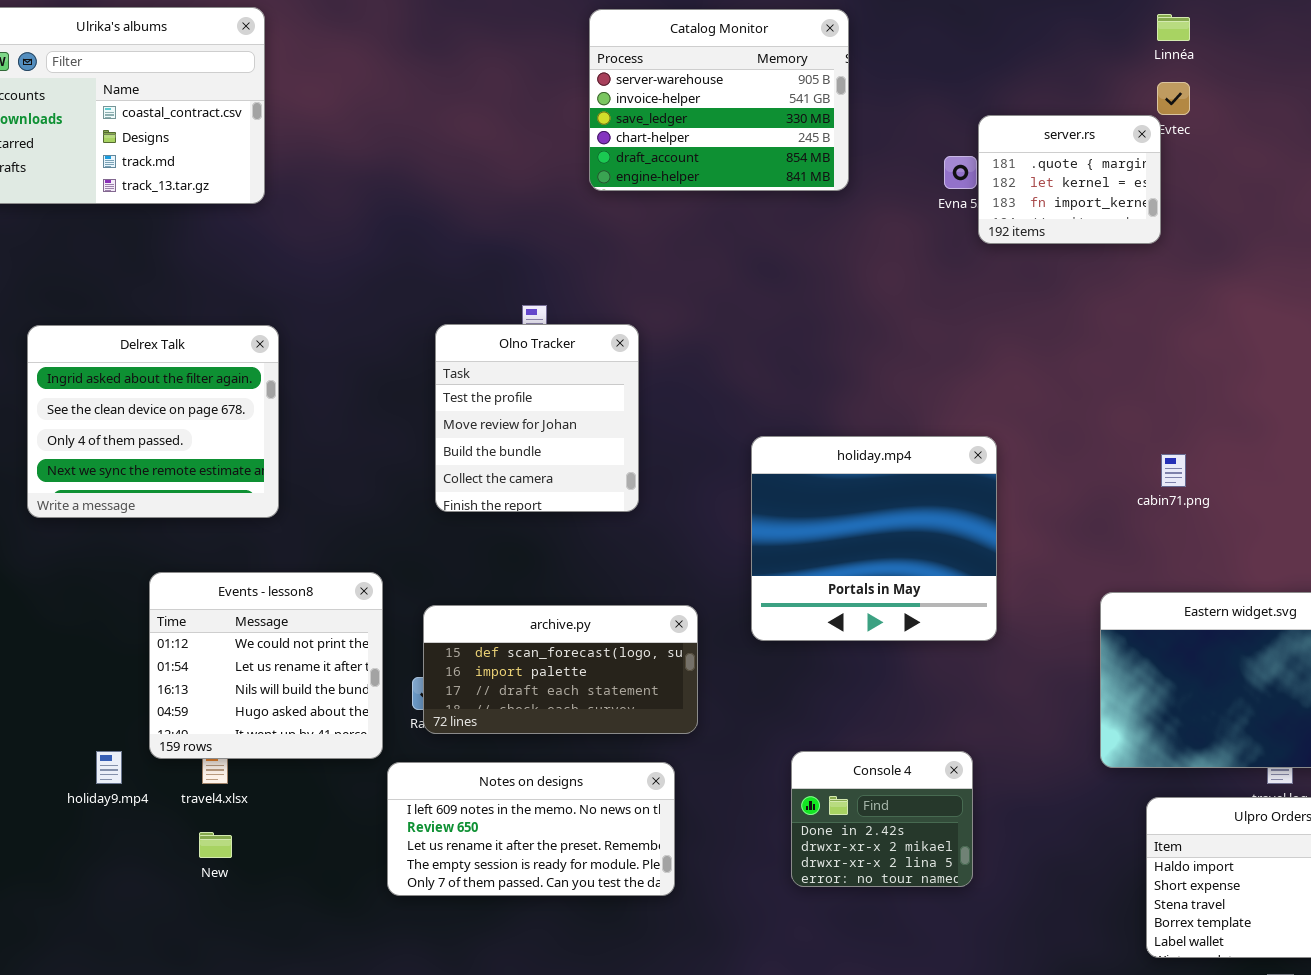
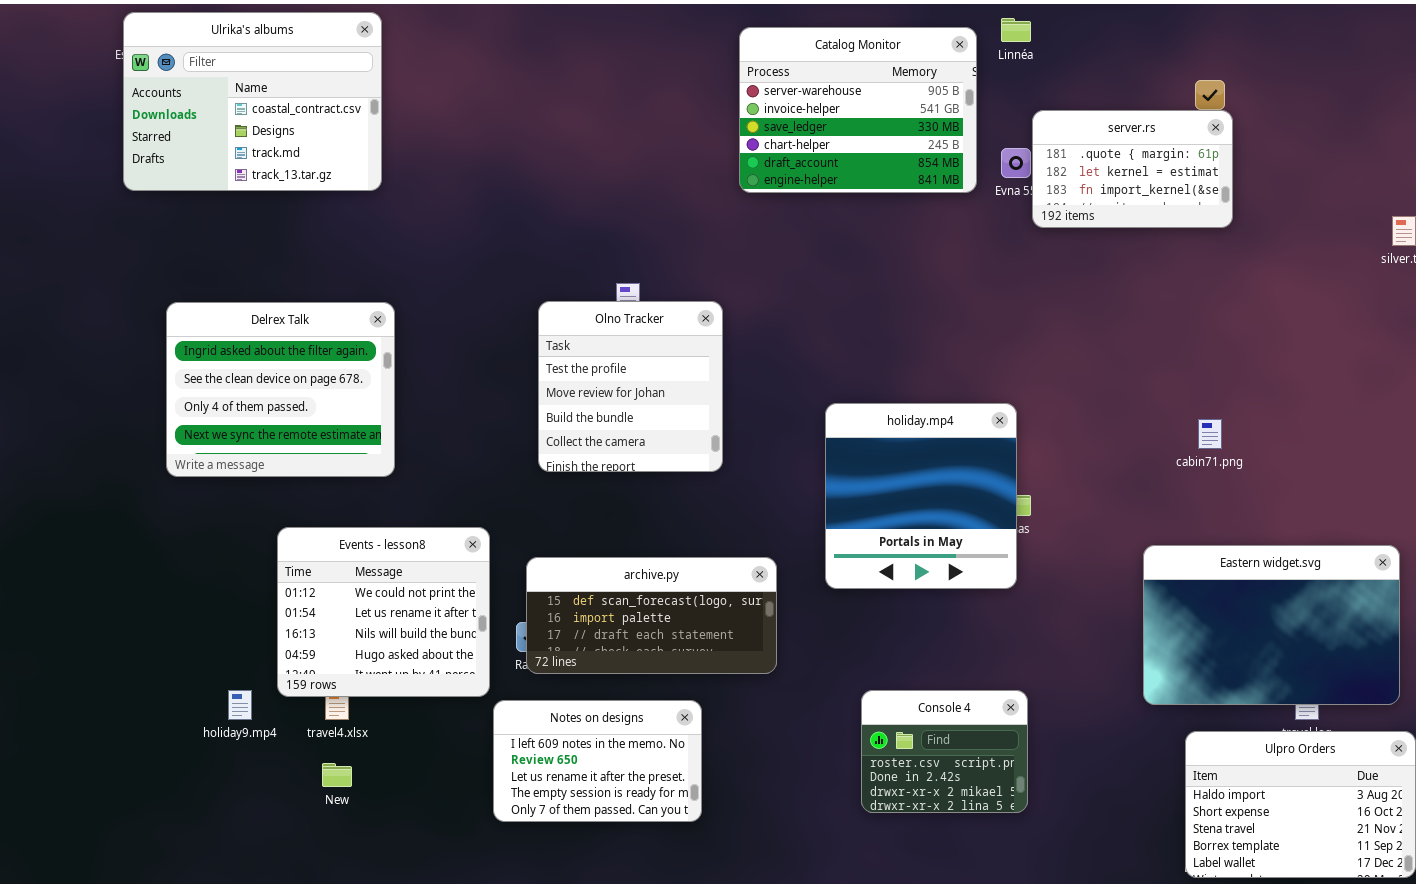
Catalog Monitor: [589,9,849,191] -> [739,27,977,193], moved
Linnéa: [1157,14,1190,41] -> [1001,18,1031,42], moved
server.rs: [978,115,1161,244] -> [1032,110,1233,228], resized
holiday.mp4: [751,436,997,641] -> [825,403,1017,589], resized
Console 4: [791,751,973,887] -> [861,690,1028,813], scrolled up 1 row
Notes on designs: [387,762,675,896] -> [493,700,702,822], resized

